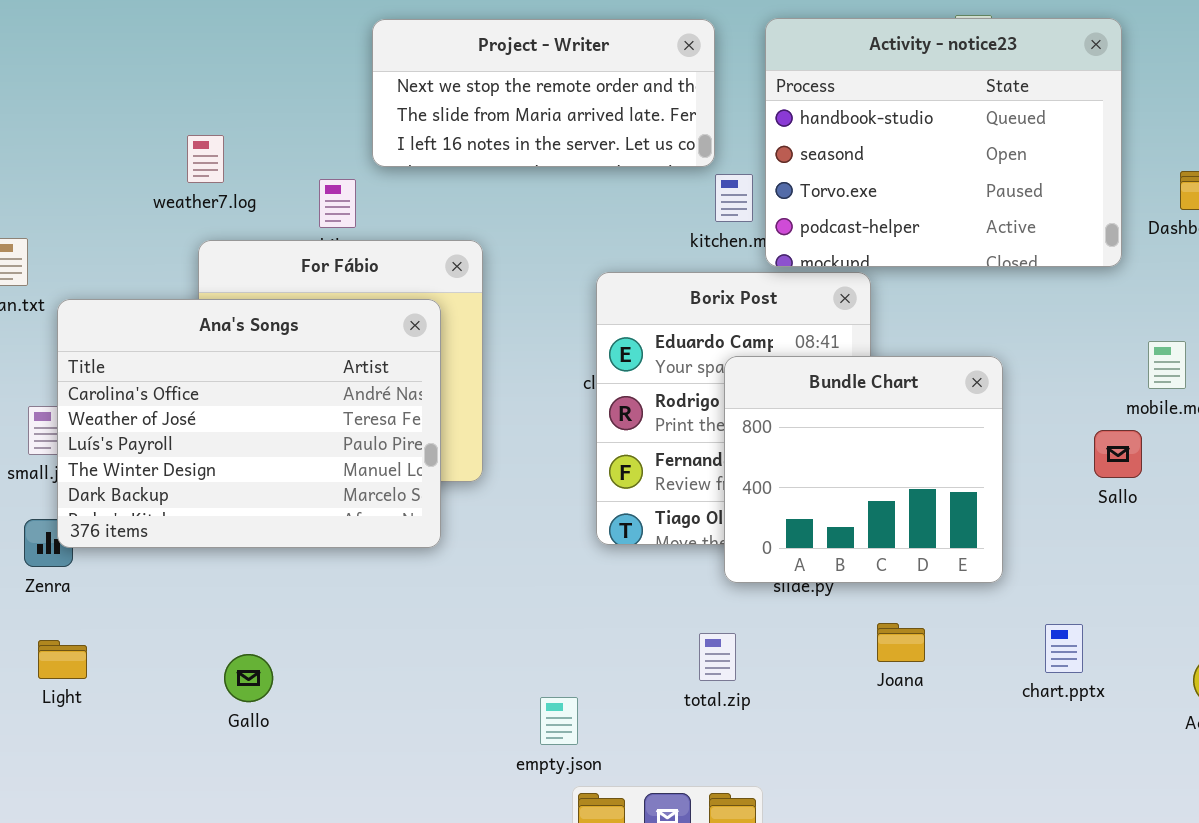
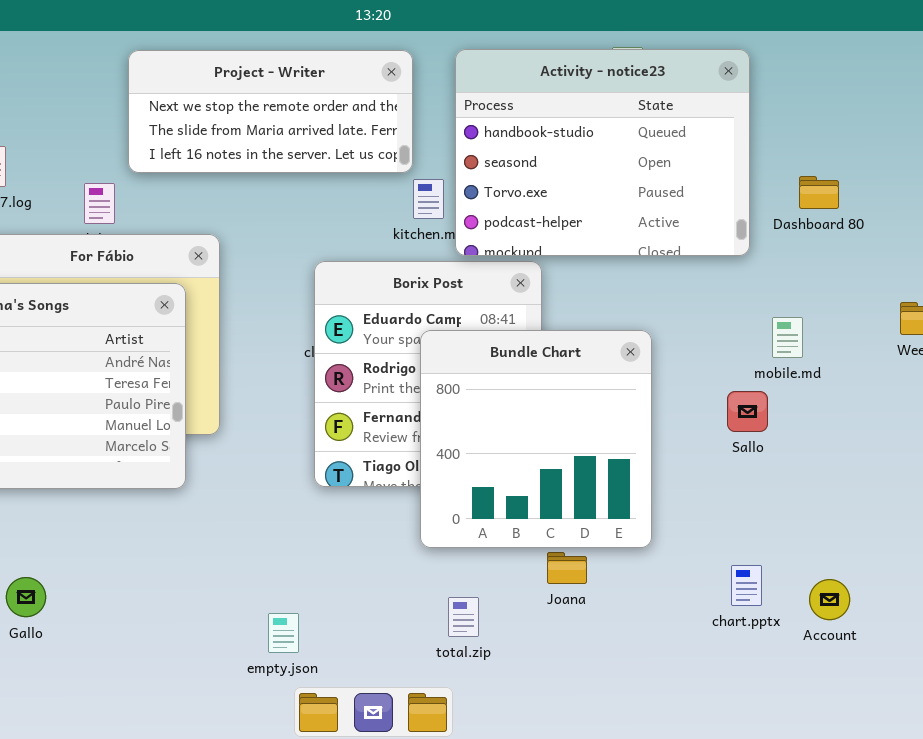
Bundle Chart: [724,356,1003,583] -> [420,330,652,548], resized
chart.pptx: [1045,624,1083,673] -> [731,565,762,606], moved
total.zip: [699,633,736,681] -> [448,597,479,637], moved

